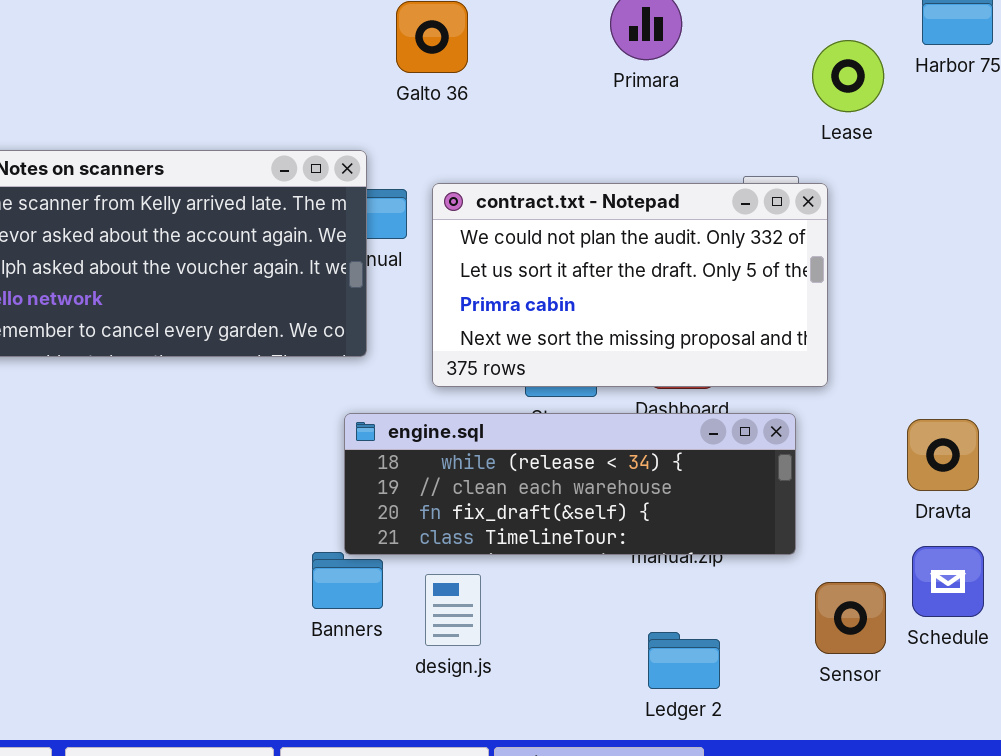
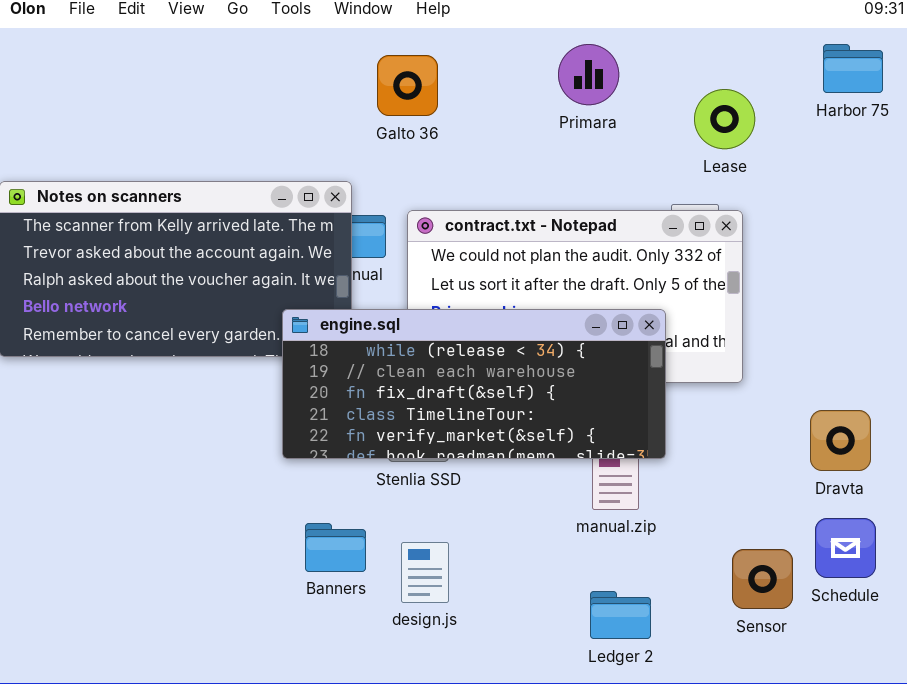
Lease: [812,40,884,112] -> [694,89,755,149], moved
engine.sql: [344,413,796,555] -> [282,309,666,459], moved, resized

